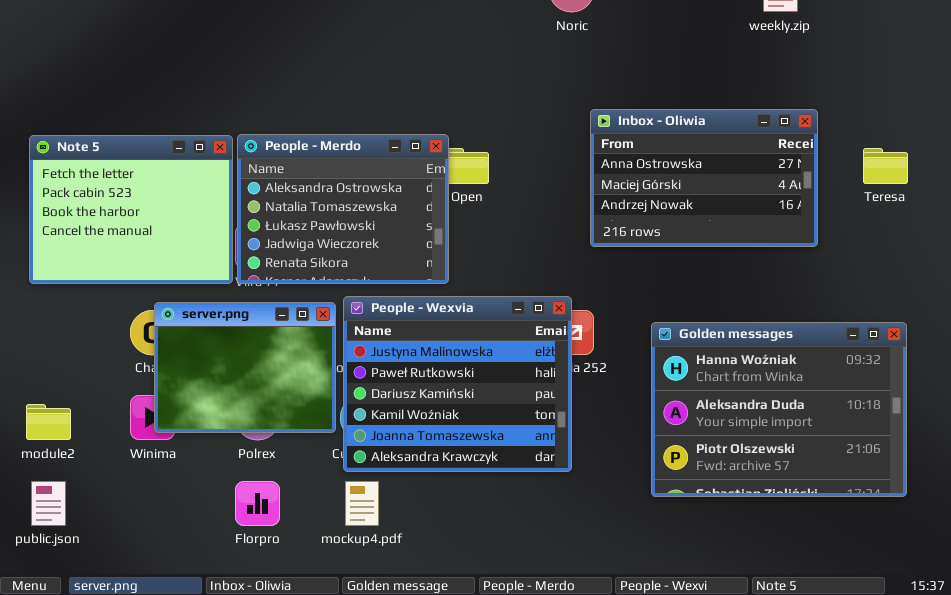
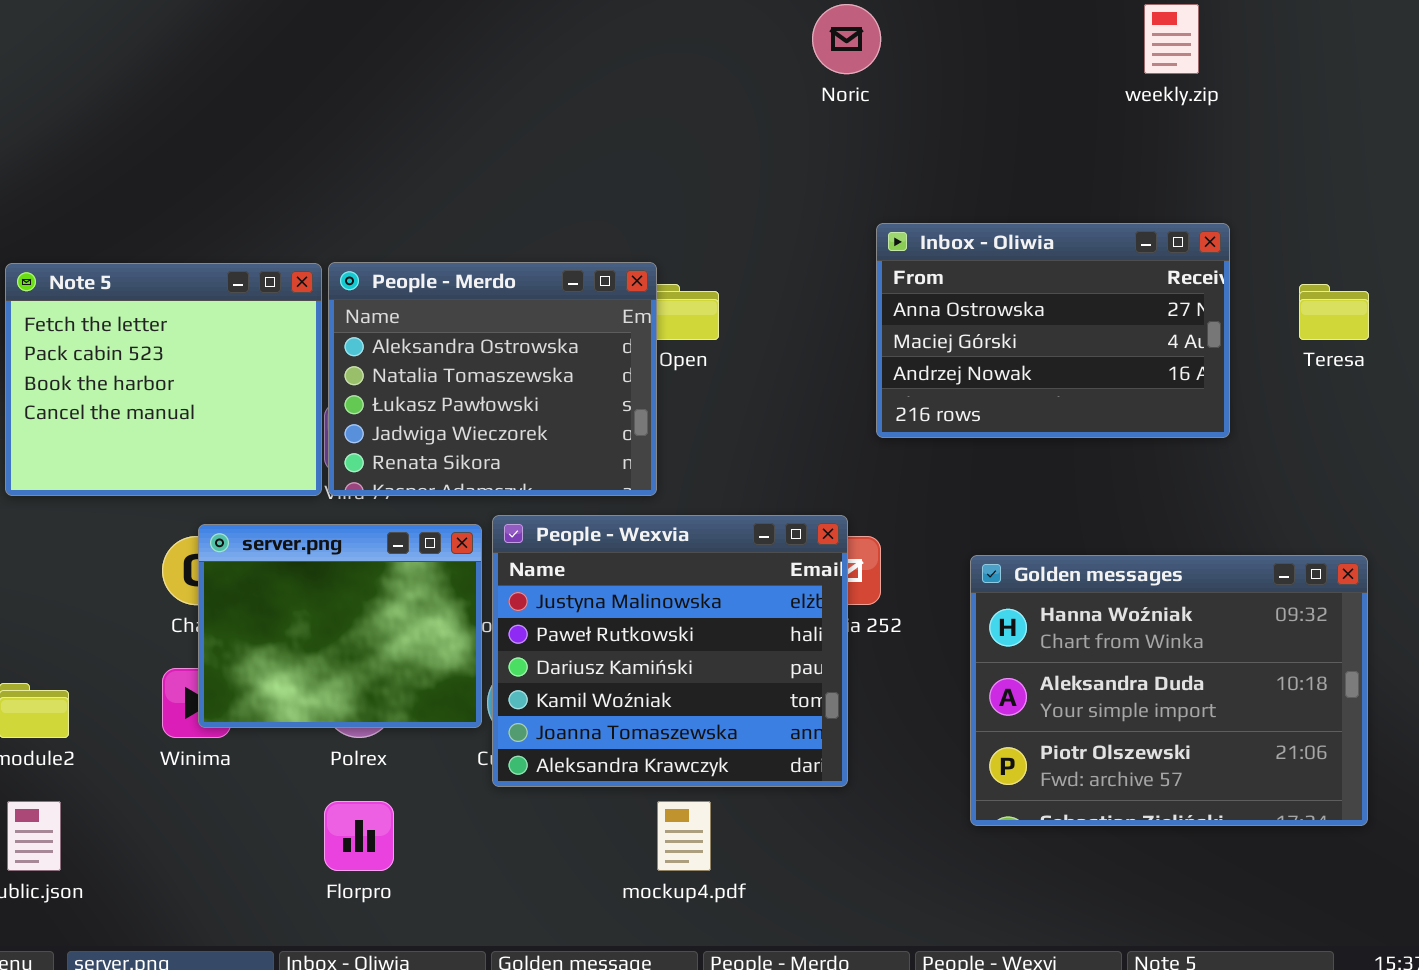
mockup4.pdf: [345,481,379,526] -> [657,801,711,871], moved

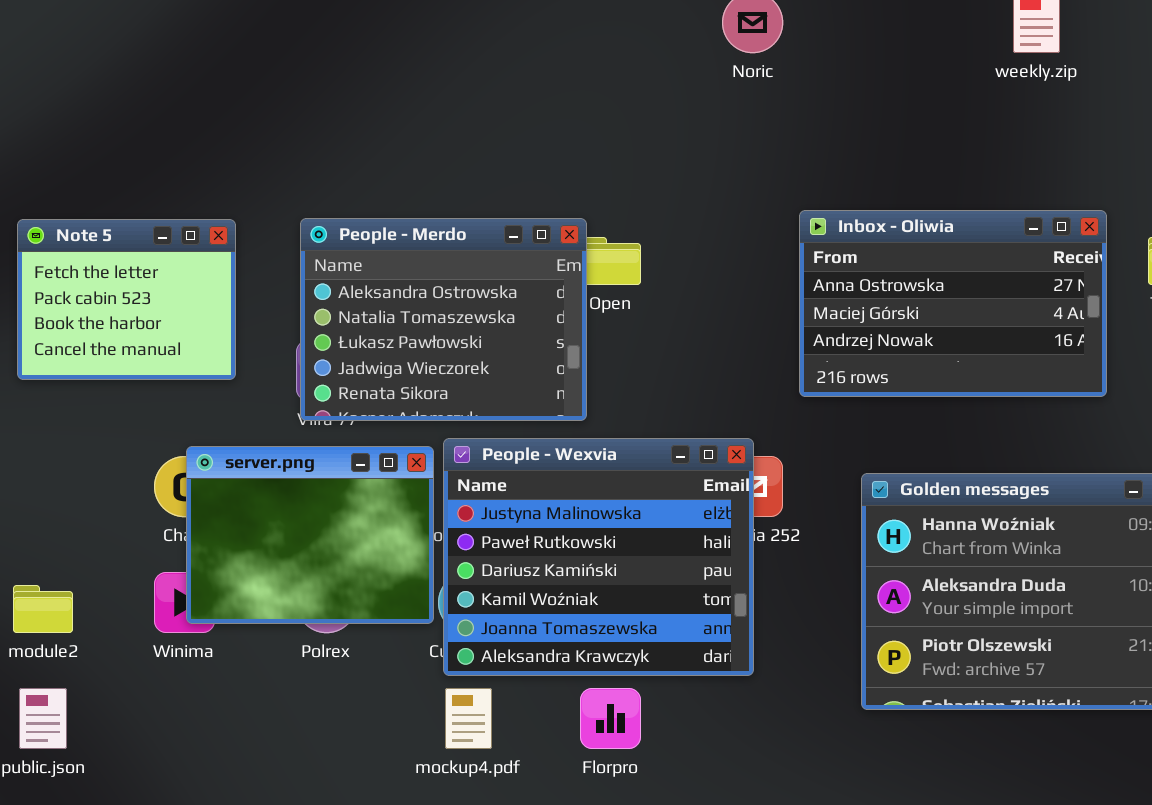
Inbox - Oliwia: [876,223,1230,438] -> [799,210,1107,397], moved
Note 5: [5,263,322,496] -> [17,219,236,380], resized
Florpro: [324,801,394,871] -> [580,688,641,749], moved
mockup4.pdf: [657,801,711,871] -> [445,688,492,749], moved

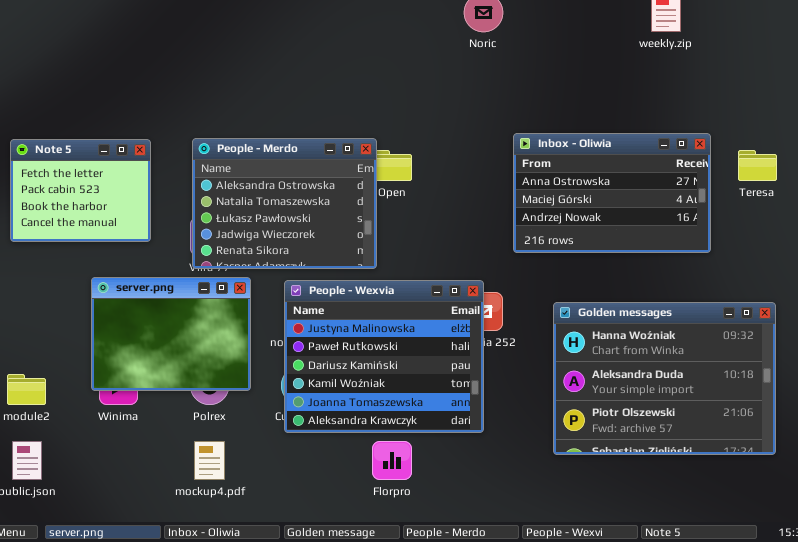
server.png: [186,446,434,624] -> [91,277,251,391], moved
mockup4.pdf: [445,688,492,749] -> [194,441,225,480], moved

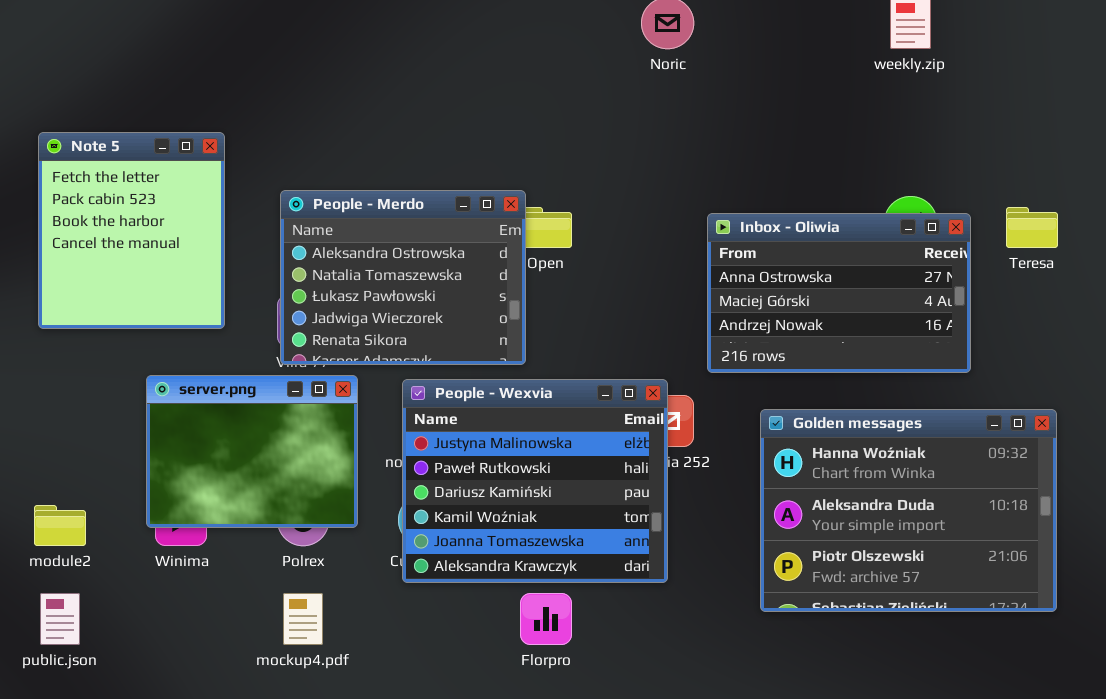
Inbox - Oliwia: [513,133,711,253] -> [707,213,971,373], moved
Note 5: [10,139,151,242] -> [38,132,225,329], resized

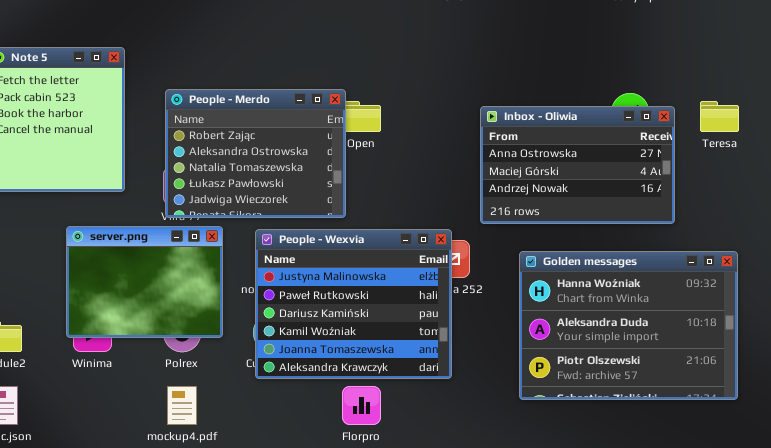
People - Merdo: [280,190,526,365] -> [165,89,346,218], scrolled up 1 row

